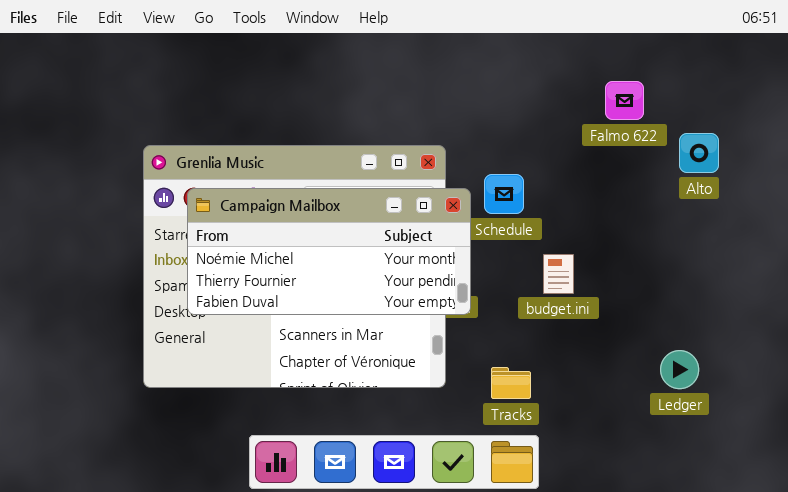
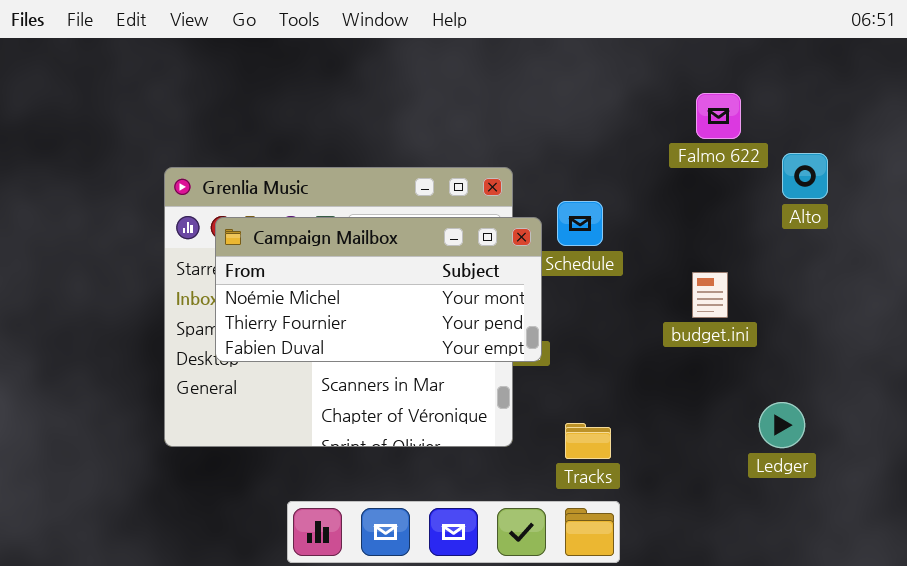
budget.ini: [543,254,574,294] -> [692,272,728,318], moved

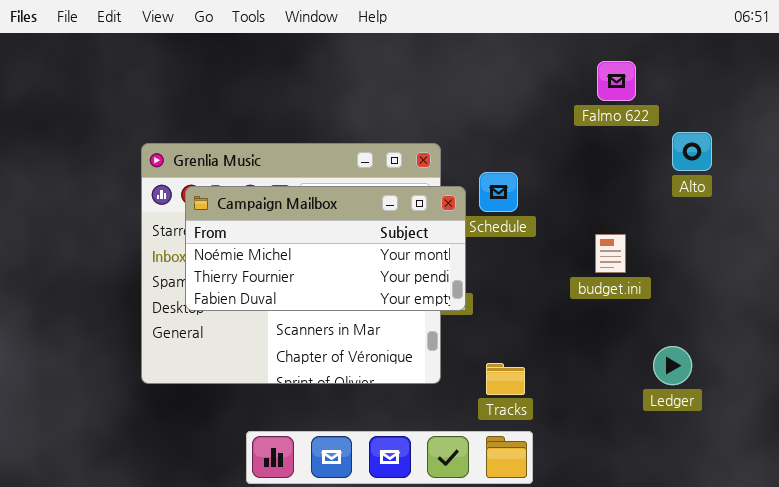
Falmo 622: [696,93,741,139] -> [597,61,636,101], moved

